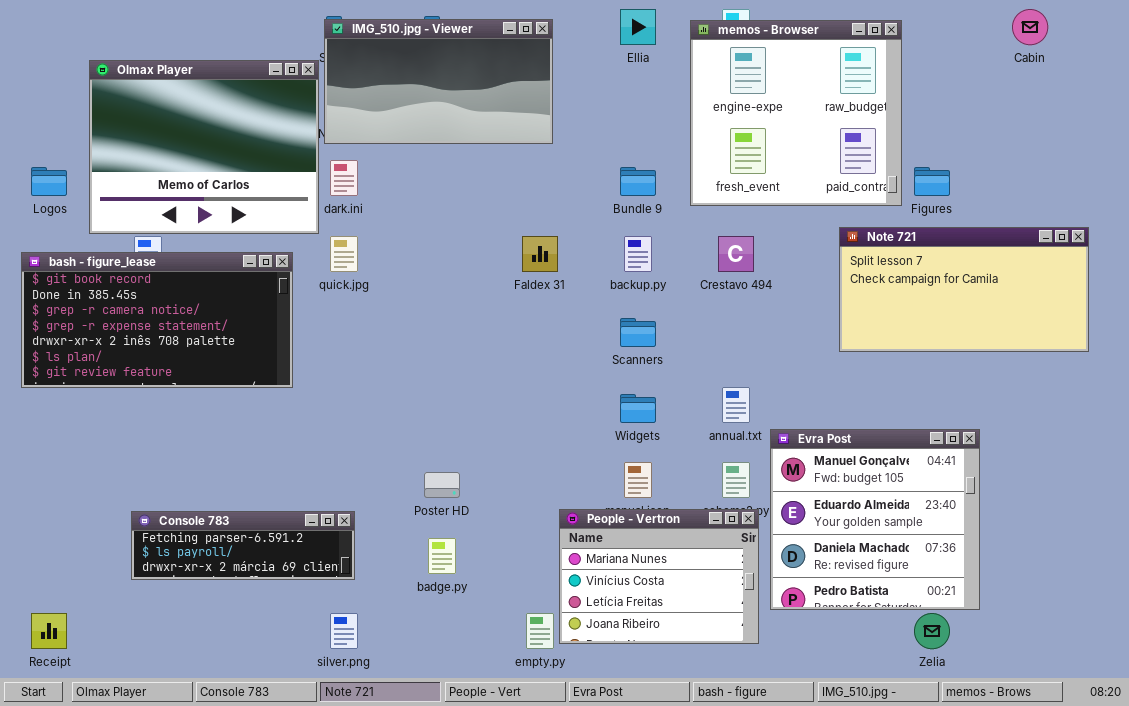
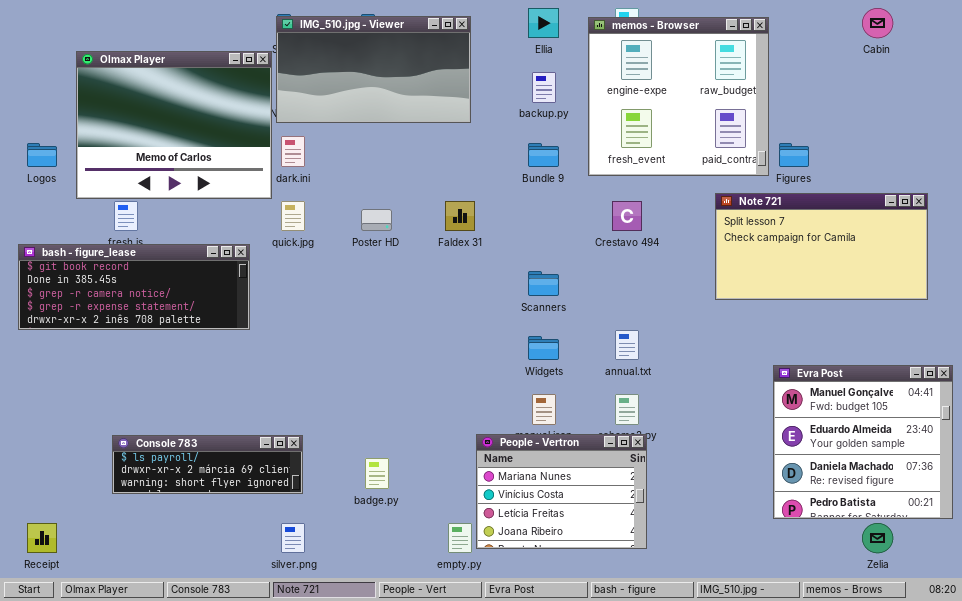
backup.py: [624,236,652,272] -> [532,72,556,103], moved
bash - figure_lease: [21,252,293,388] -> [18,244,250,330], resized
Evra Post: [770,429,980,610] -> [773,365,953,519], moved
Poster HD: [424,472,460,498] -> [361,209,392,231], moved
Console 783: [131,511,355,580] -> [112,435,303,494], scrolled down 1 row
Zelia: [914,613,950,649] -> [862,523,893,553], moved

